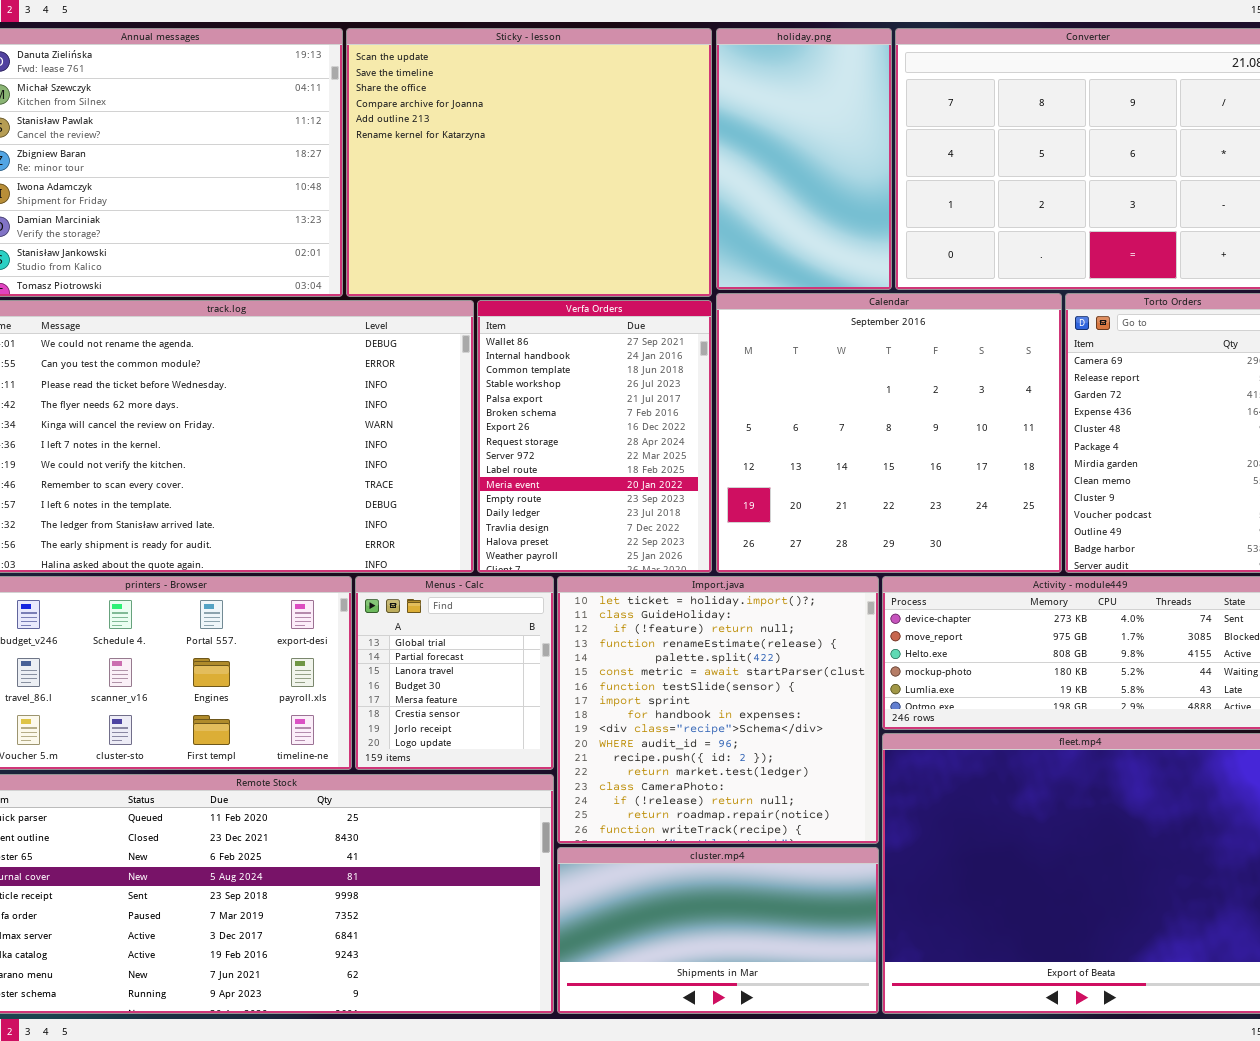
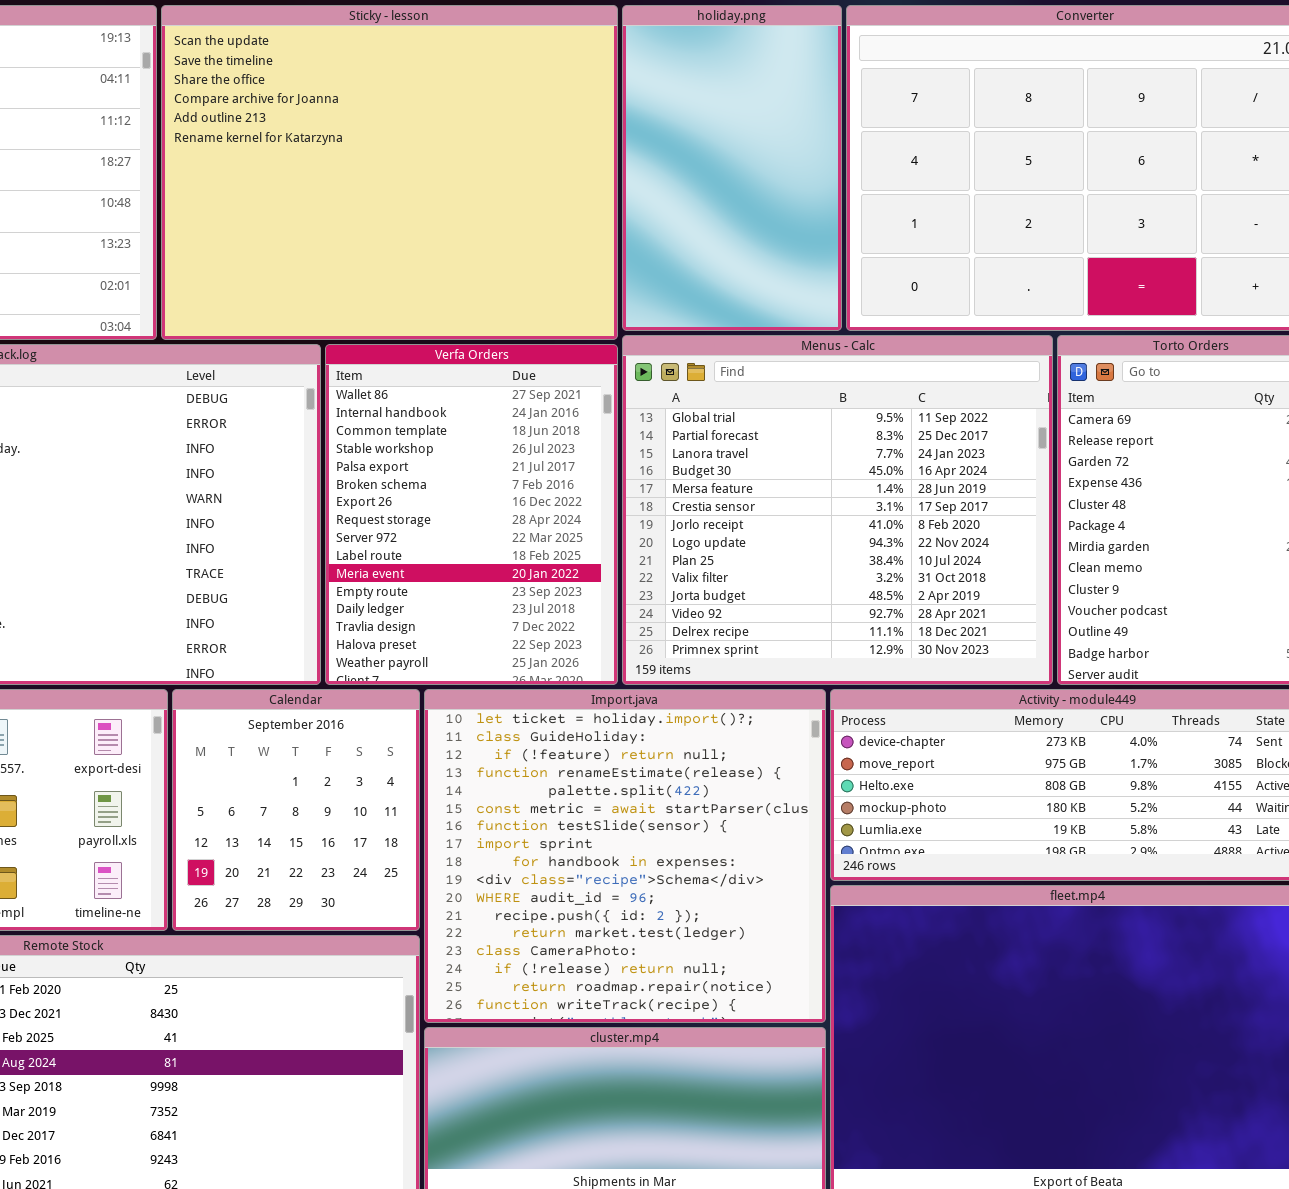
Calendar: [716,293,1062,573] -> [172,689,420,931], moved, resized
Menus - Calc: [355,576,554,770] -> [622,335,1053,685], moved, resized

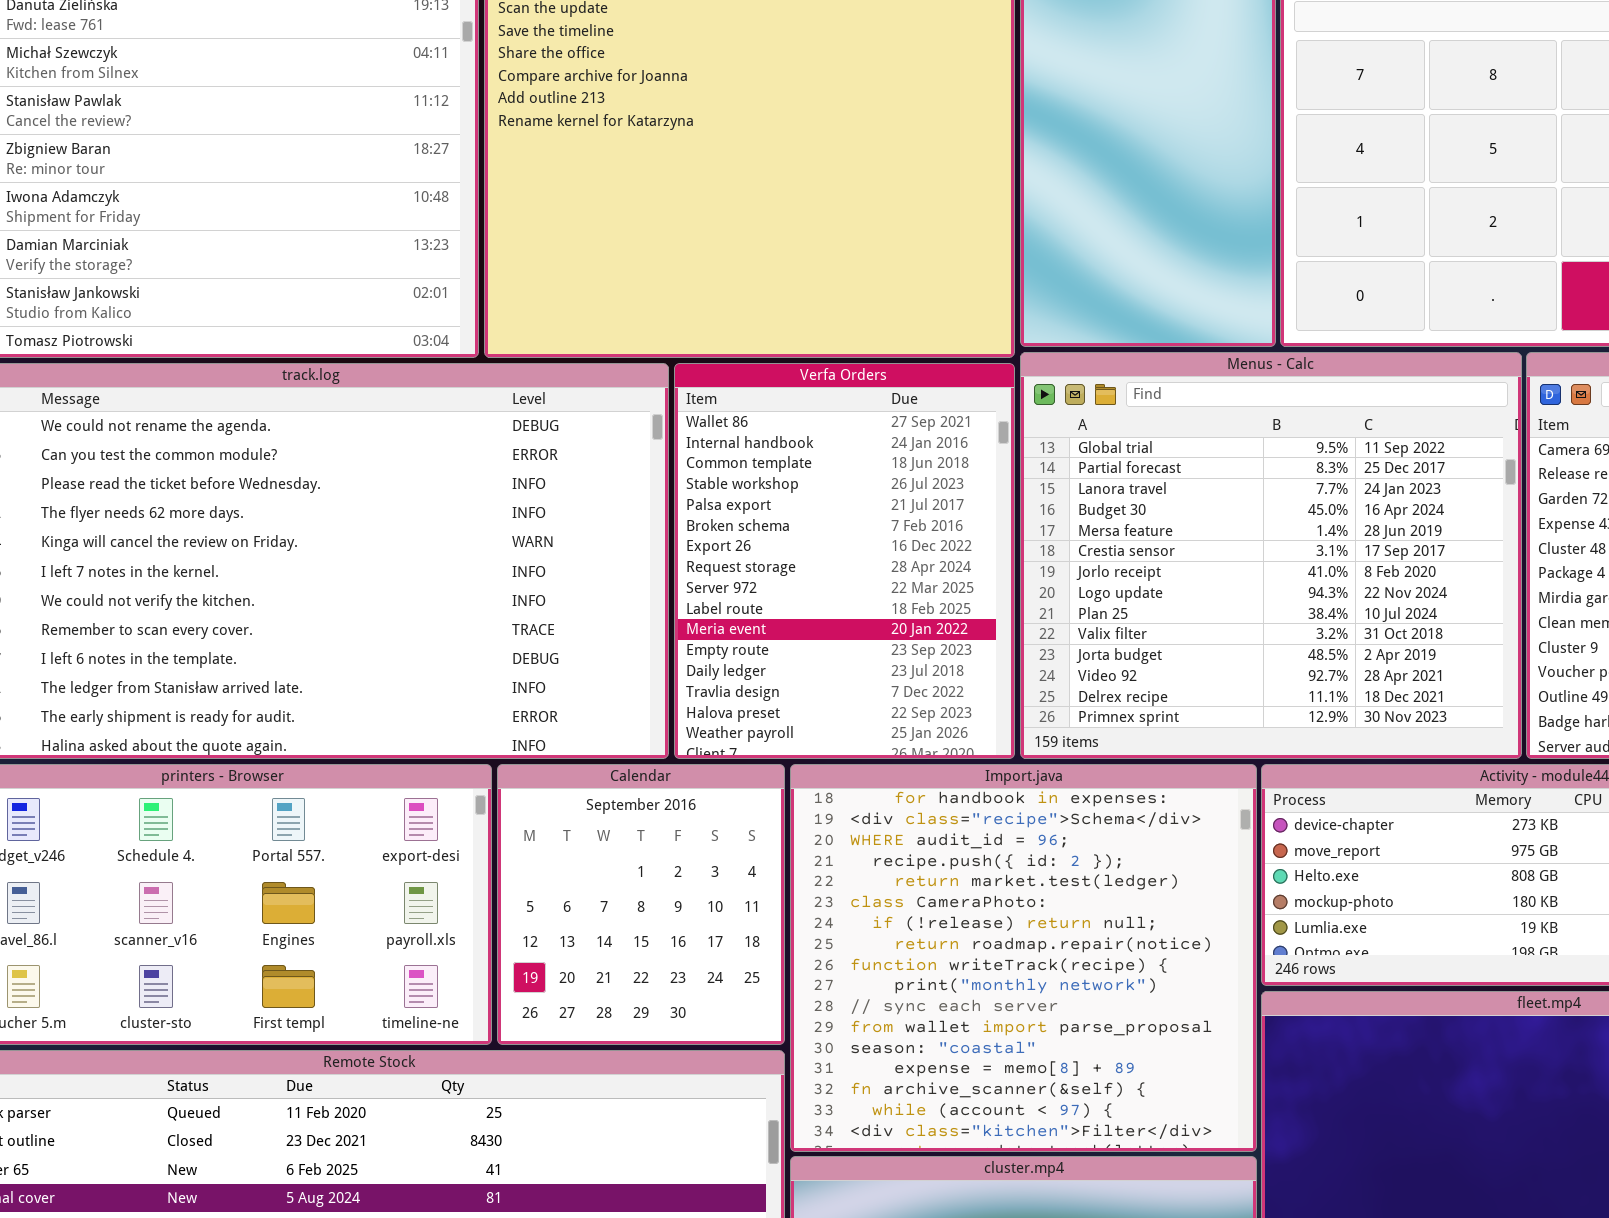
Import.java: [424,689,826,1023] -> [790,764,1257,1152], scrolled down 8 rows

